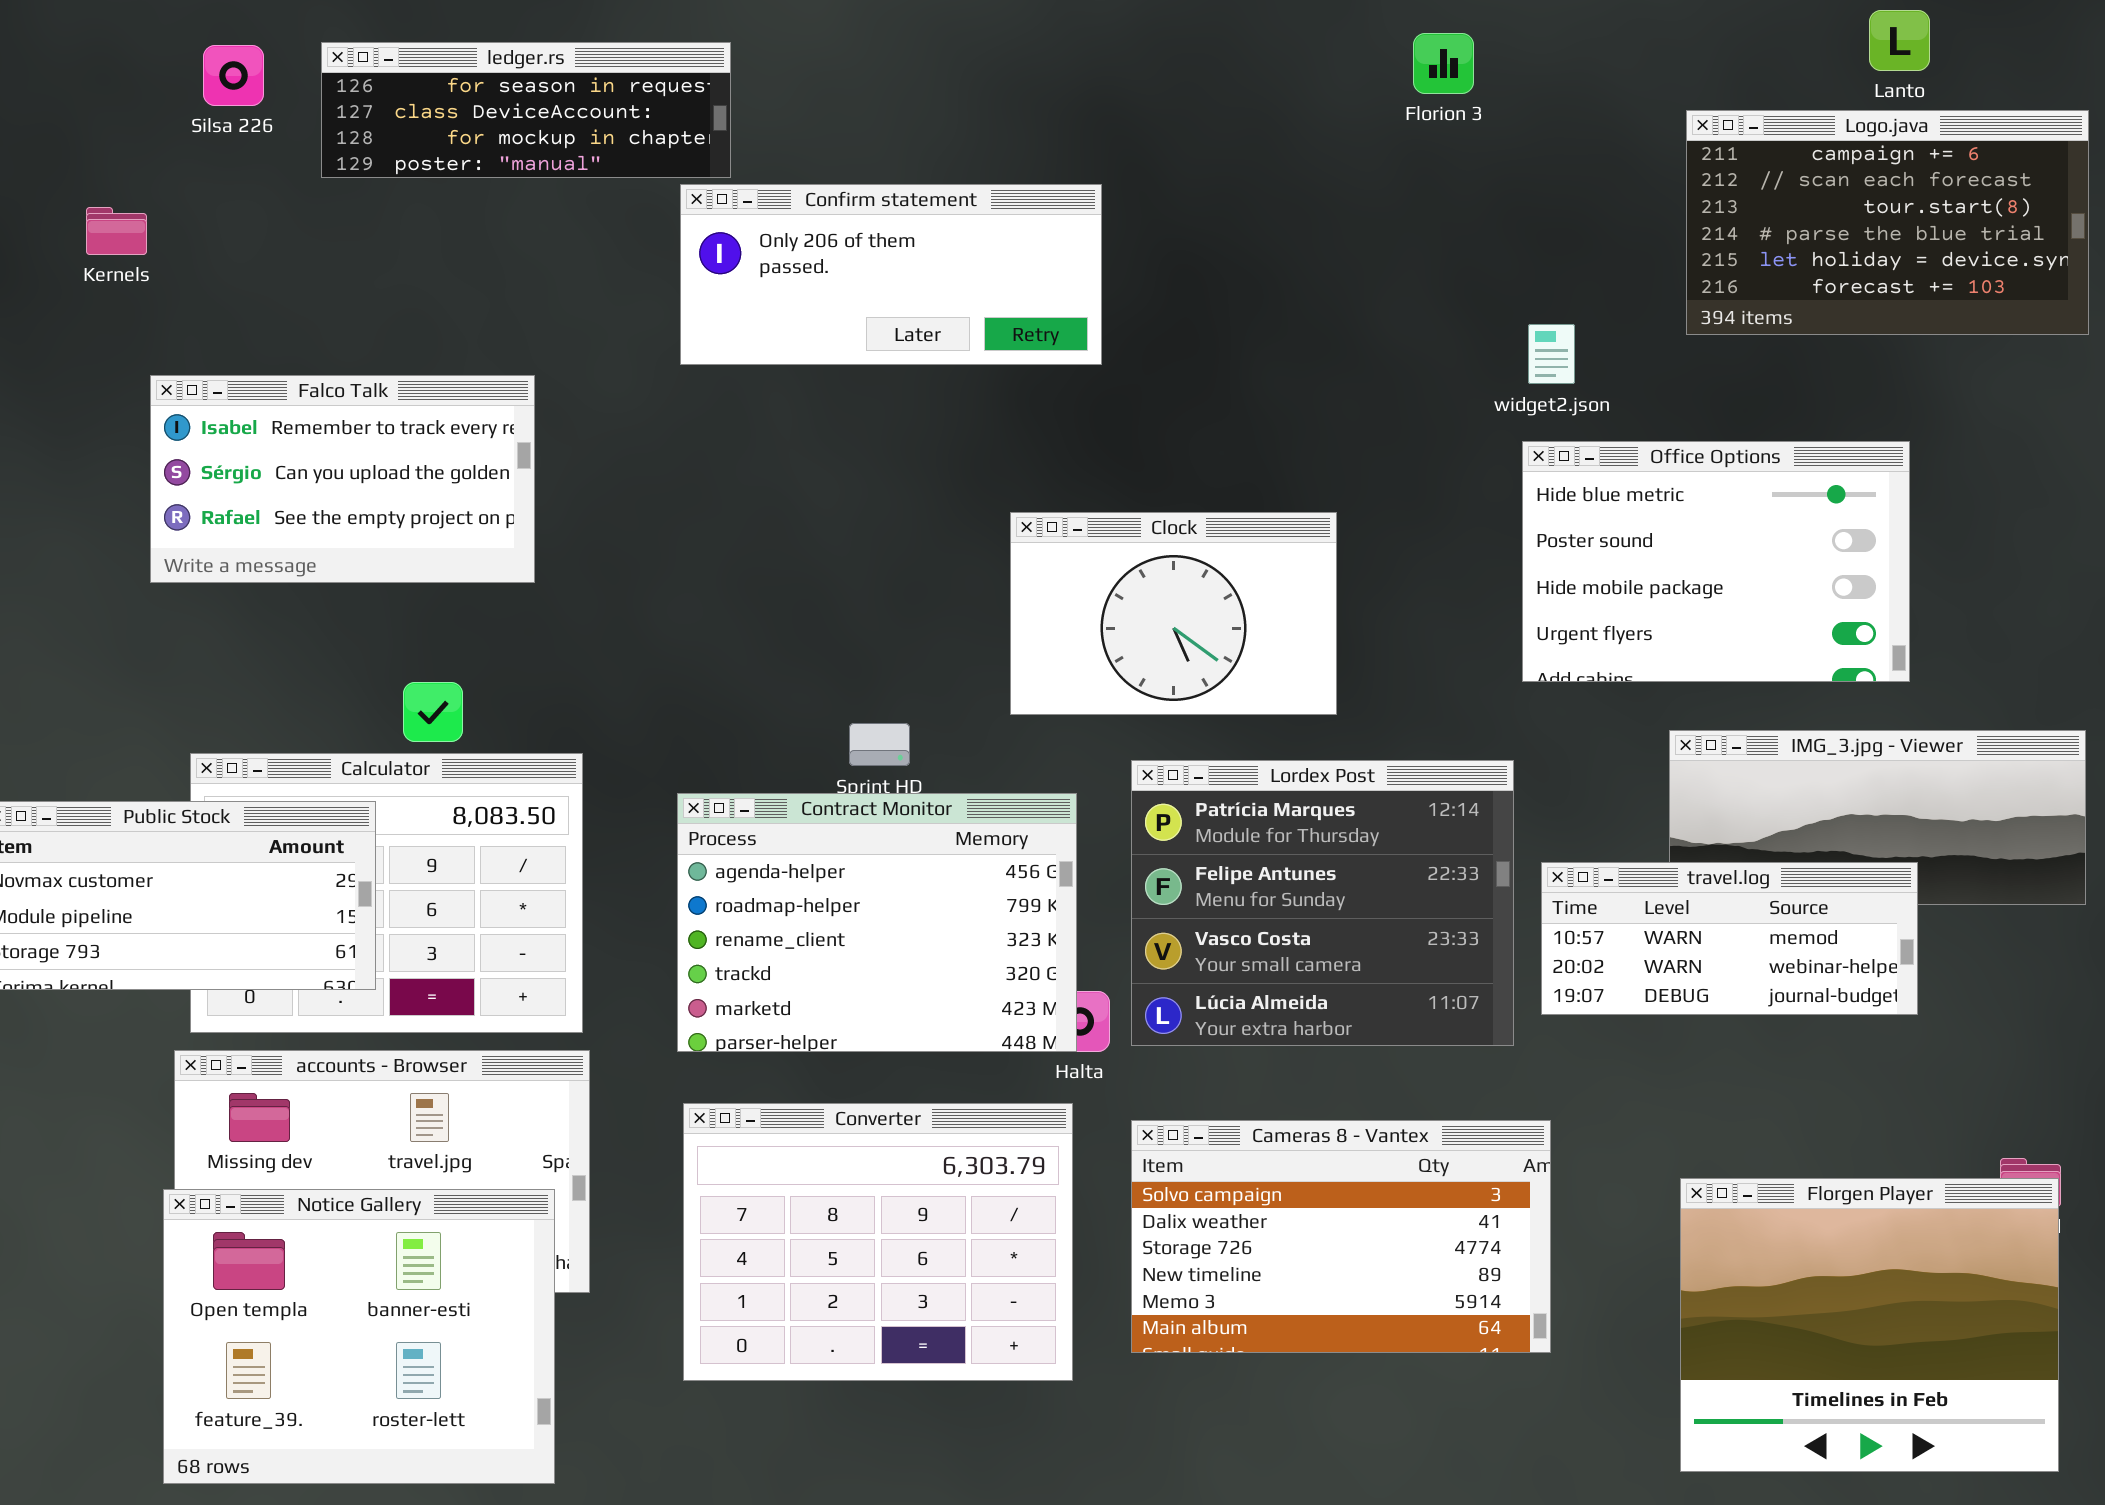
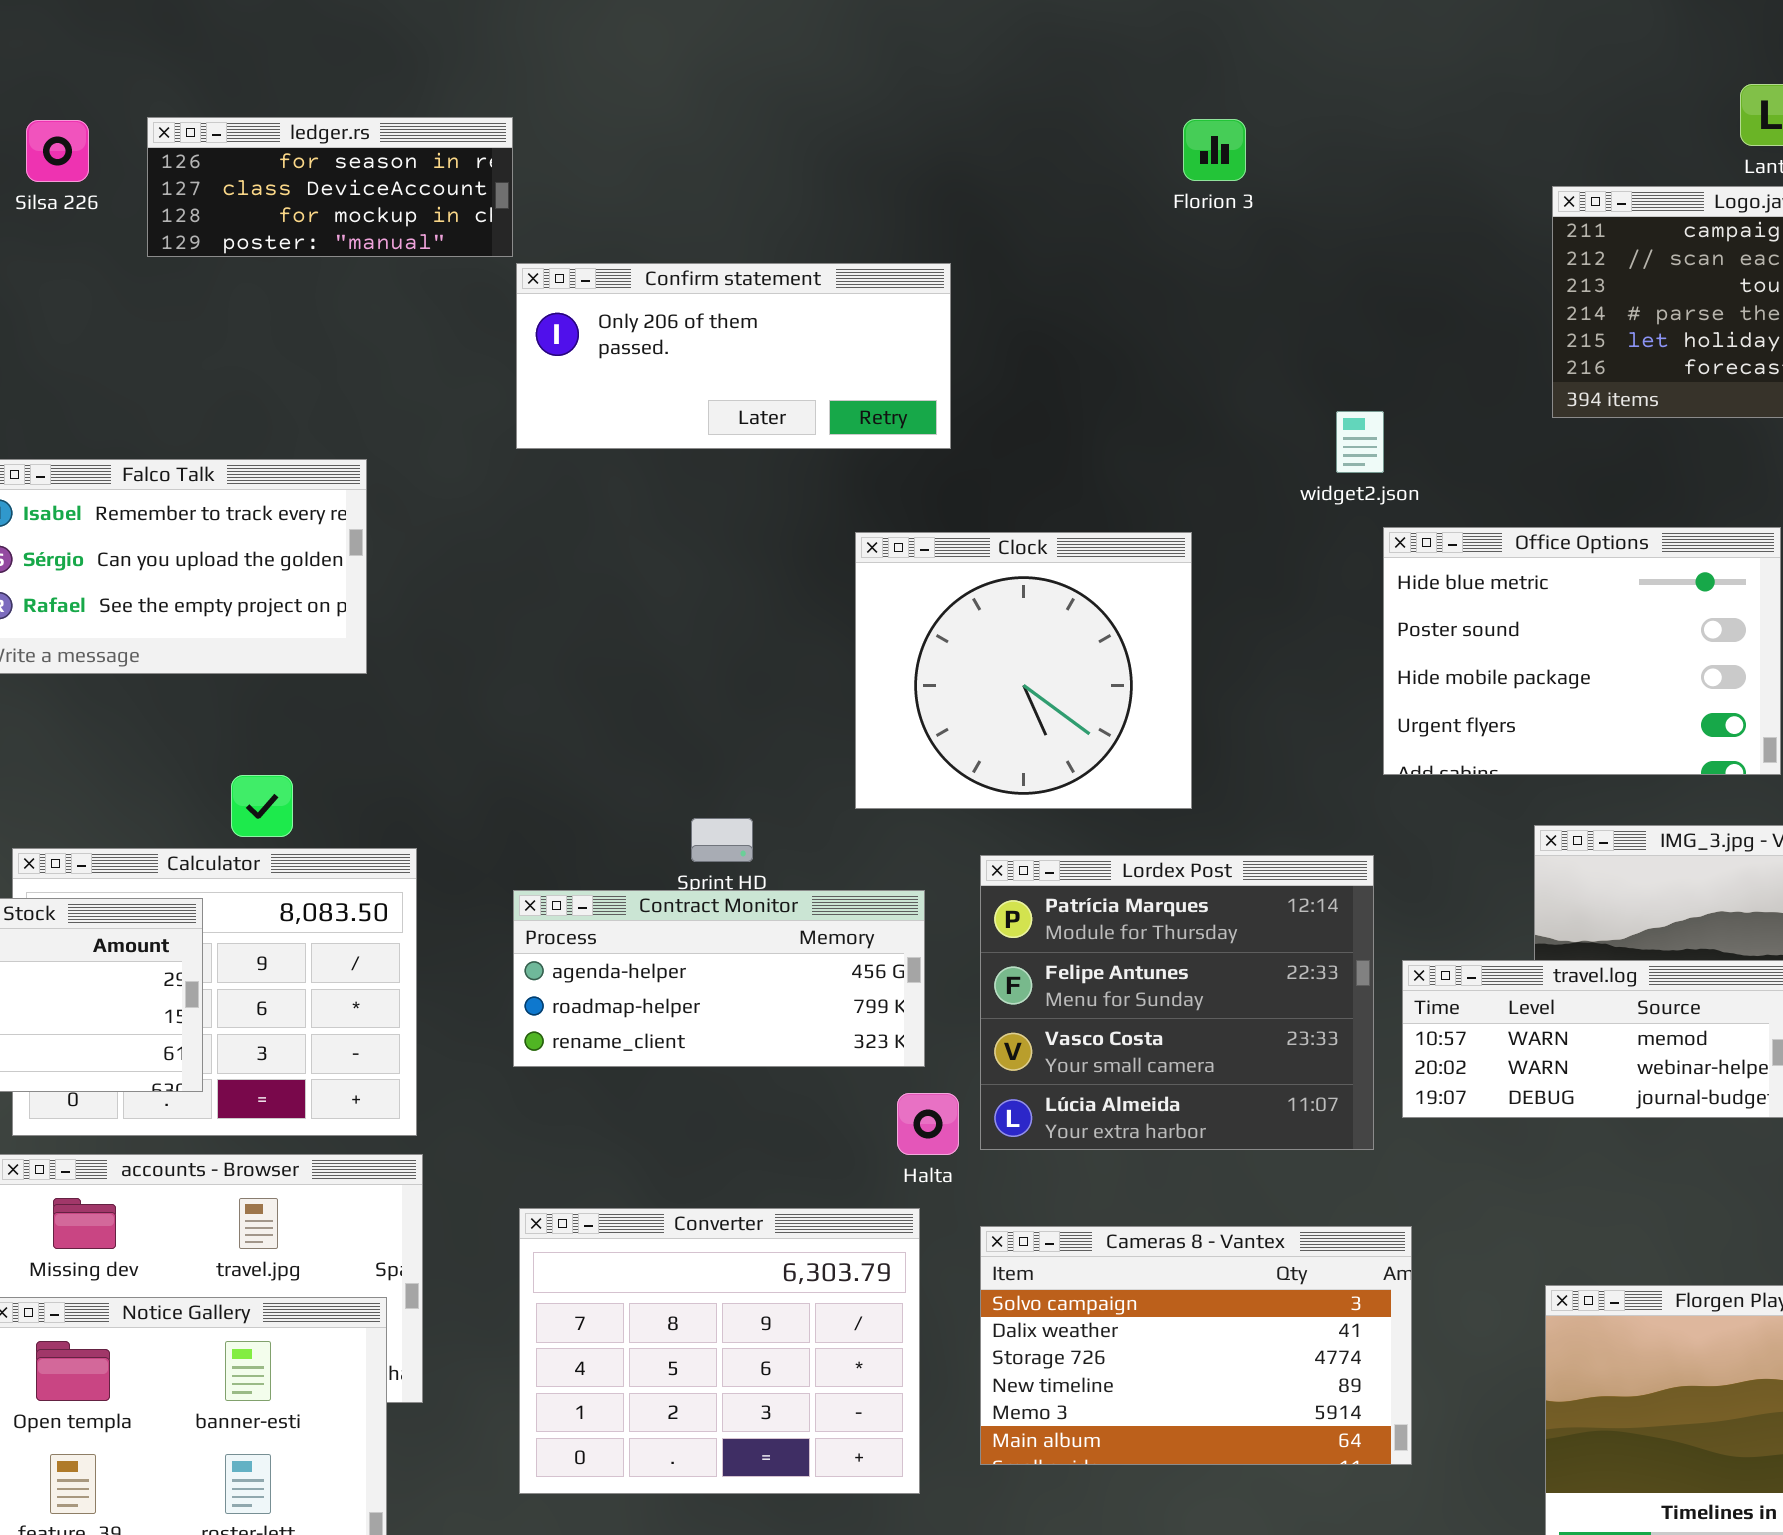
Florion 3: [1413,33,1474,94] -> [1183,119,1246,181], moved
ledger.rs: [321,42,731,178] -> [147,117,513,257], resized
widget2.json: [1528,324,1575,384] -> [1336,411,1384,473], moved
Clock: [1010,512,1337,715] -> [855,532,1192,809], resized
Contract Monitor: [677,793,1077,1052] -> [513,890,925,1067], resized

